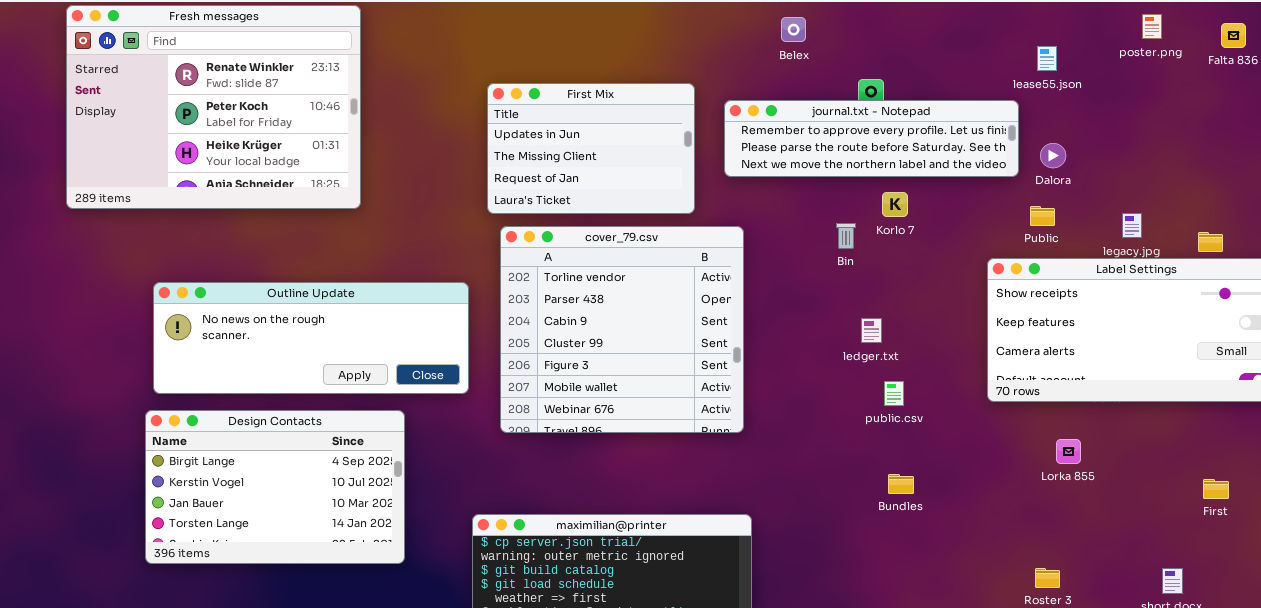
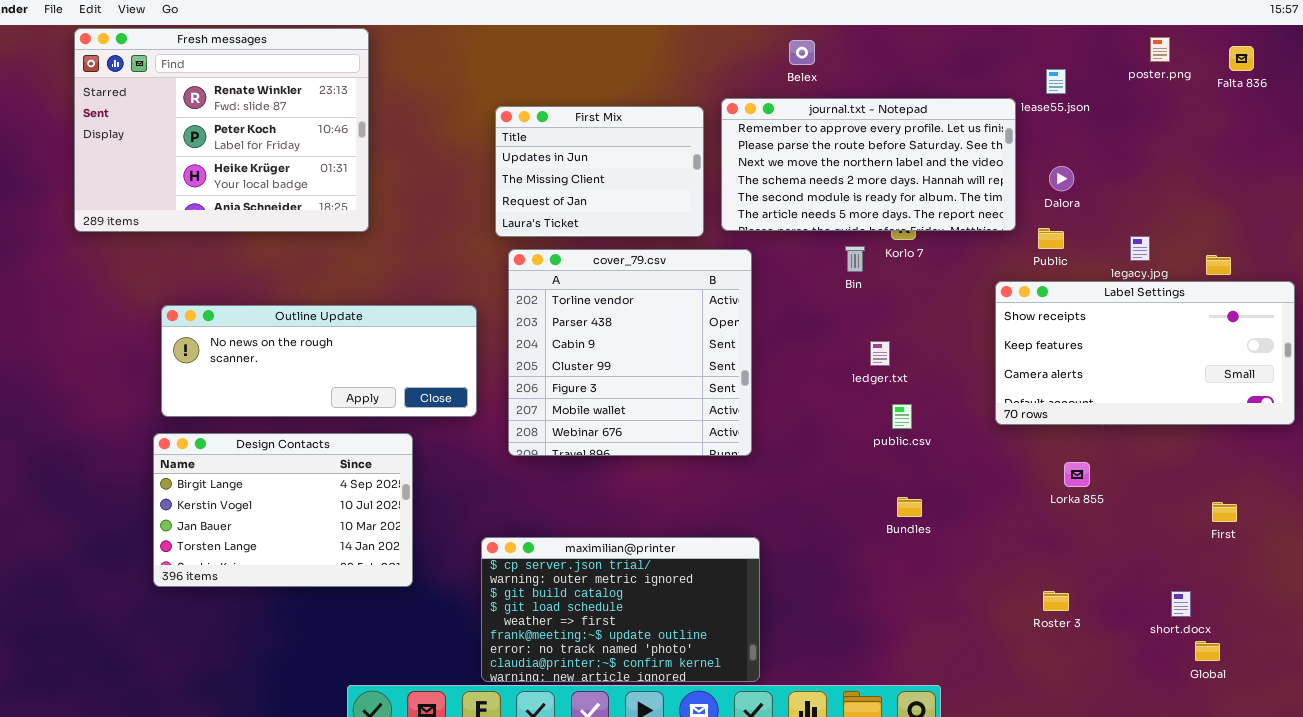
journal.txt - Notepad: [724,100,1019,177] -> [721,98,1016,231], moved, resized

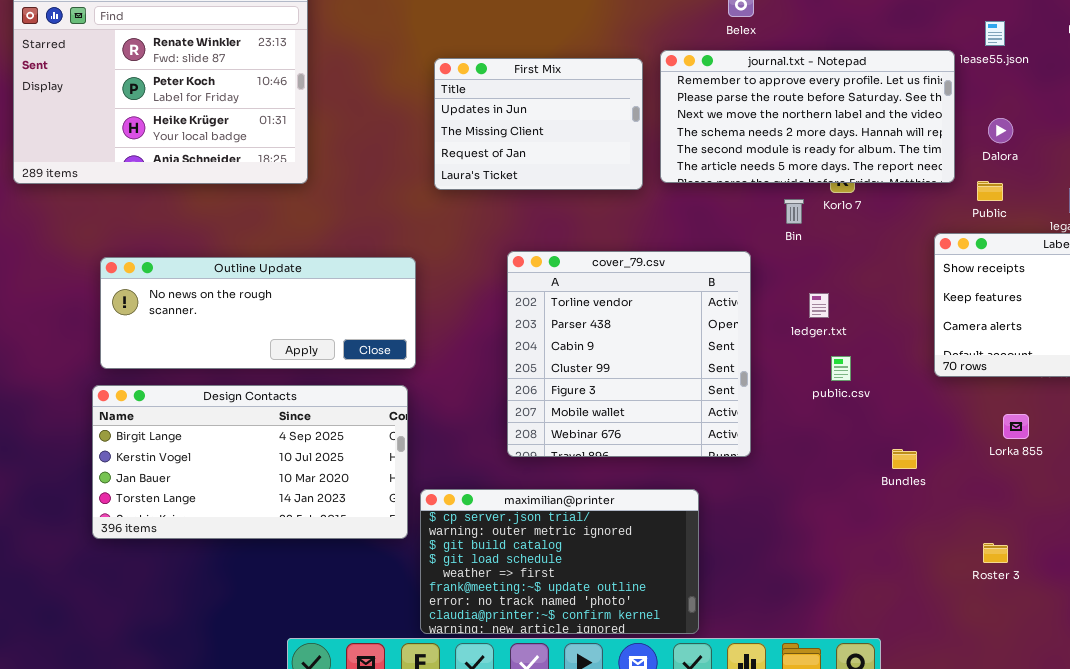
cover_79.csv: [508,249,752,456] -> [507,251,751,457], moved
Design Contacts: [153,433,413,587] -> [92,385,408,539], resized
Bundles: [897,497,922,517] -> [892,449,917,469], moved

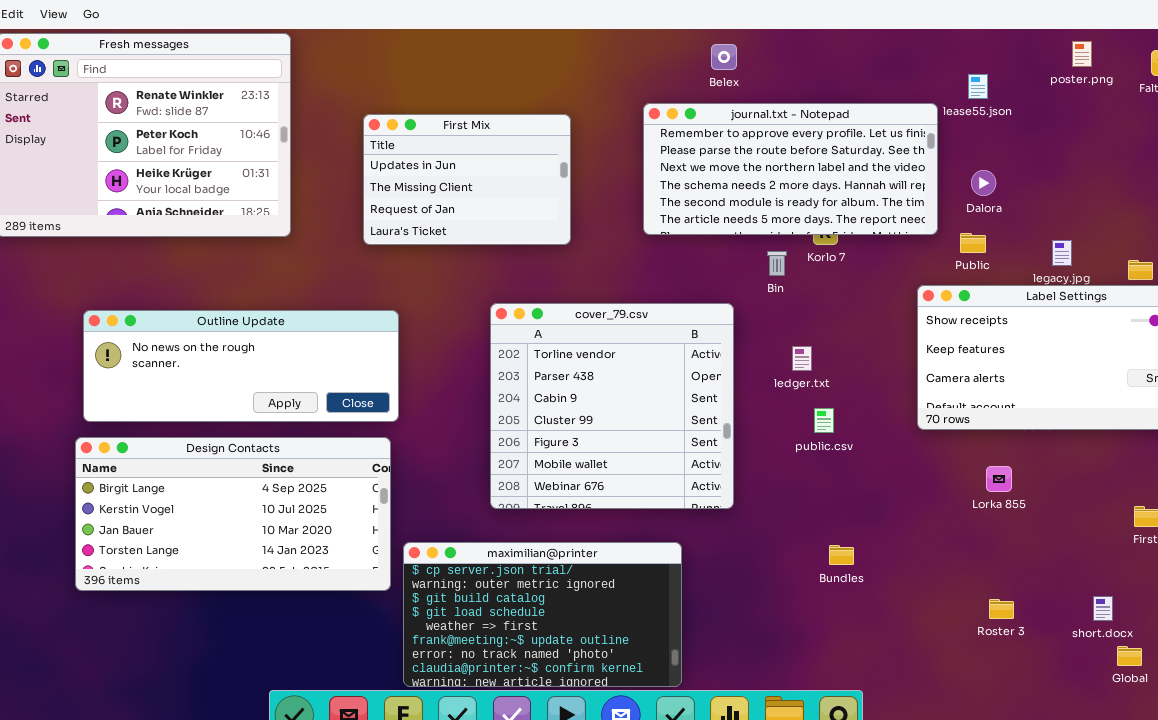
First Mix: [434,58,643,190] -> [363,114,571,245], moved
Bundles: [892,449,917,469] -> [829,545,854,565], moved
Roster 3: [983,543,1008,563] -> [989,599,1014,619], moved

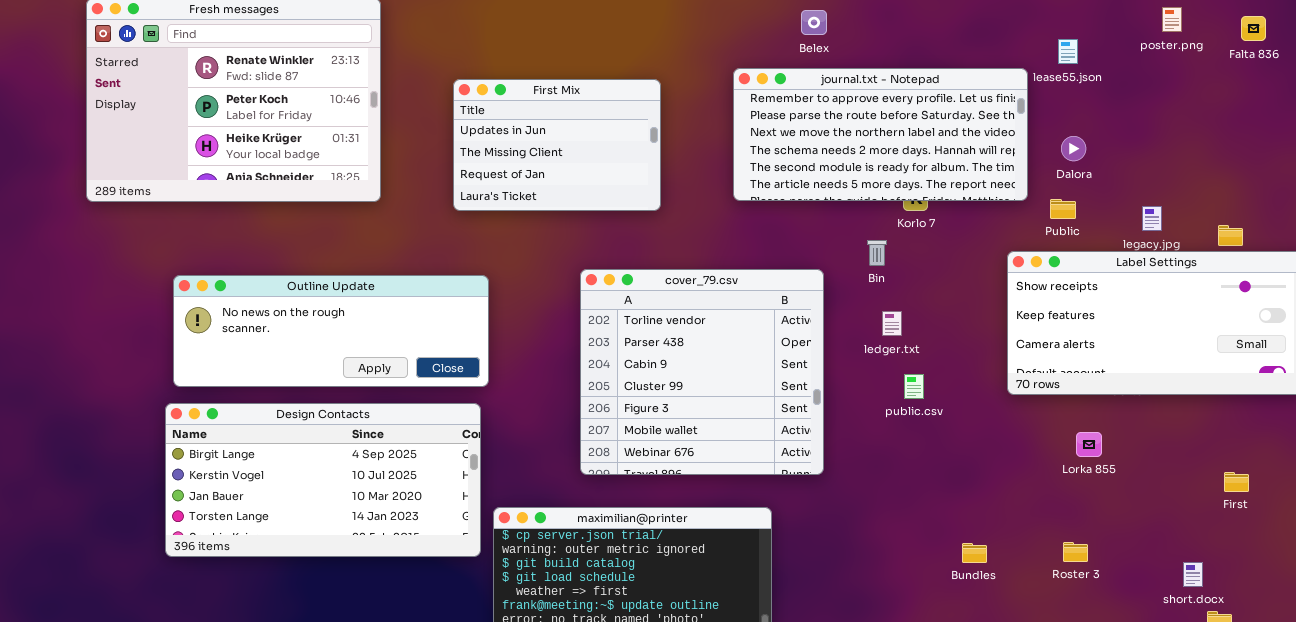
Bin: [767,251,787,276] -> [867,240,887,266], moved
Bundles: [829,545,854,565] -> [962,543,987,563], moved
Roster 3: [989,599,1014,619] -> [1063,542,1088,562], moved

